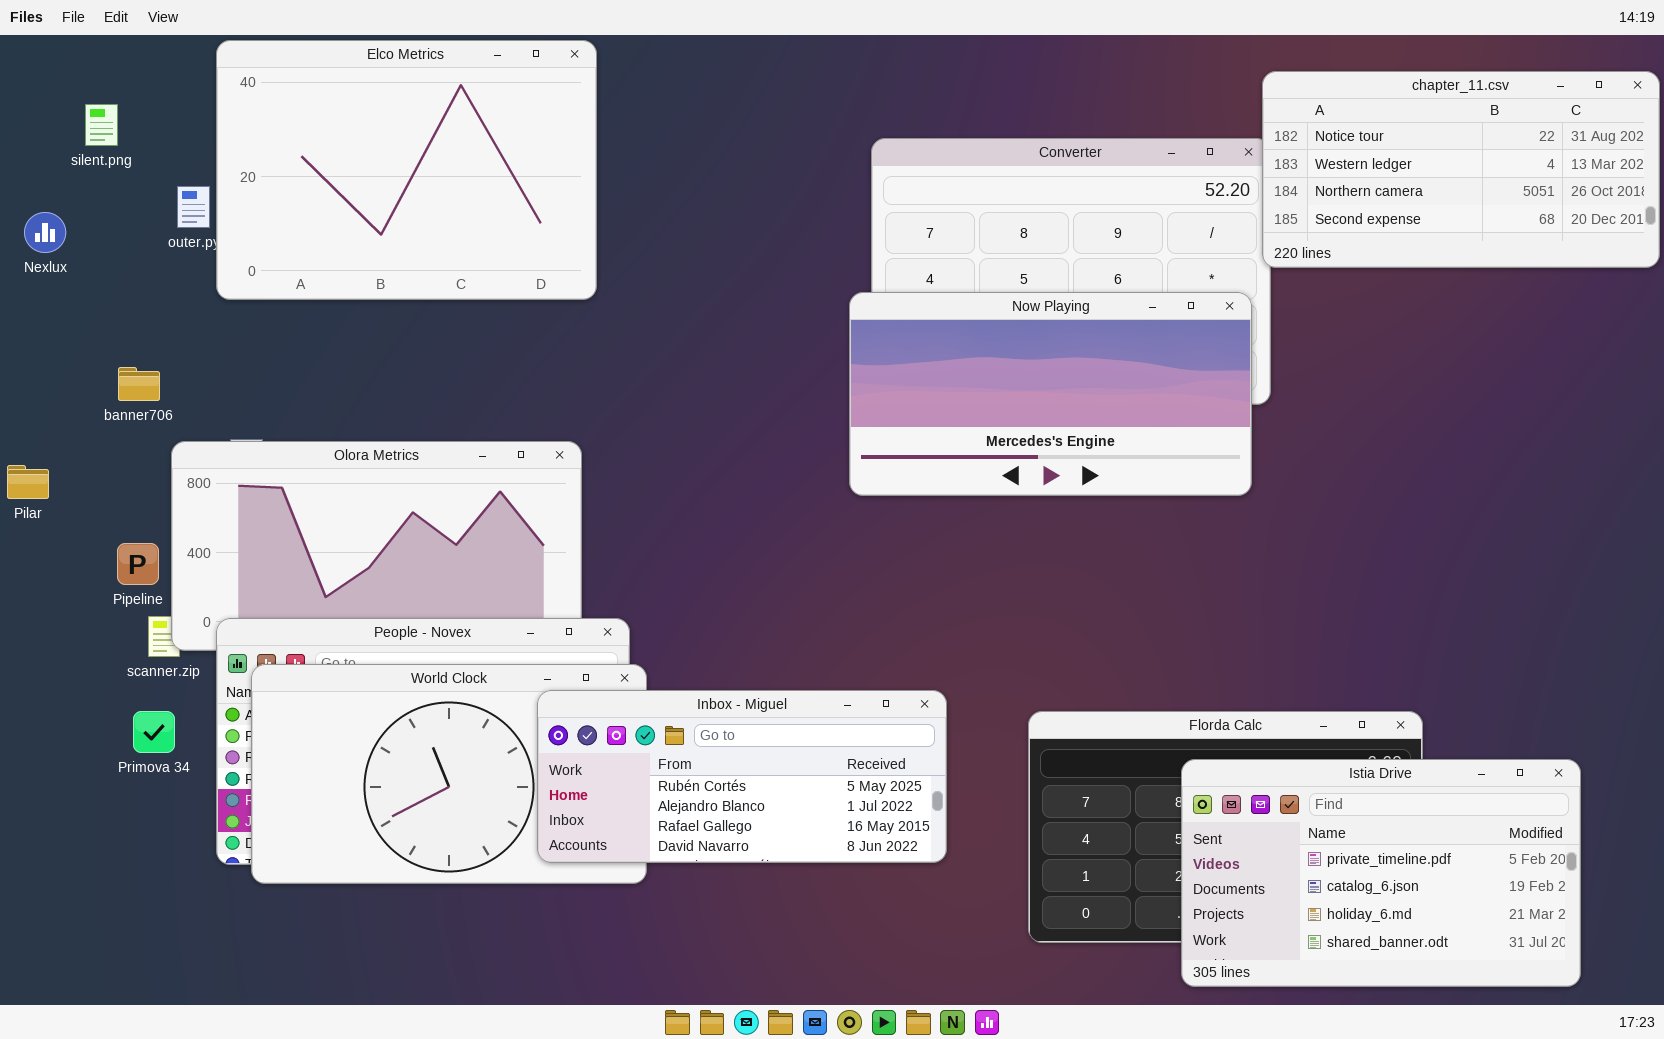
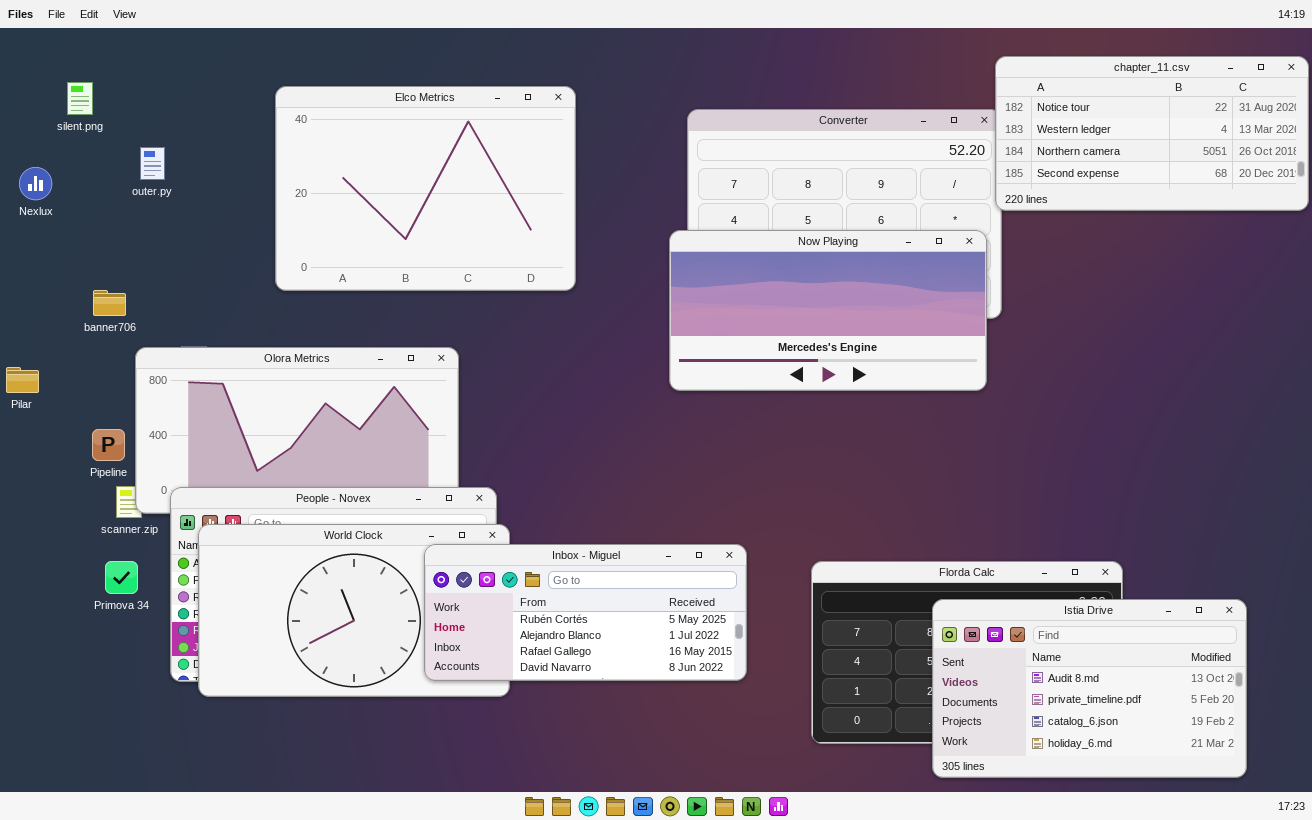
Elco Metrics: [216,40,597,300] -> [275,86,576,291], moved
Istia Drive: [1181,759,1581,987] -> [932,599,1247,778], scrolled up 1 row

